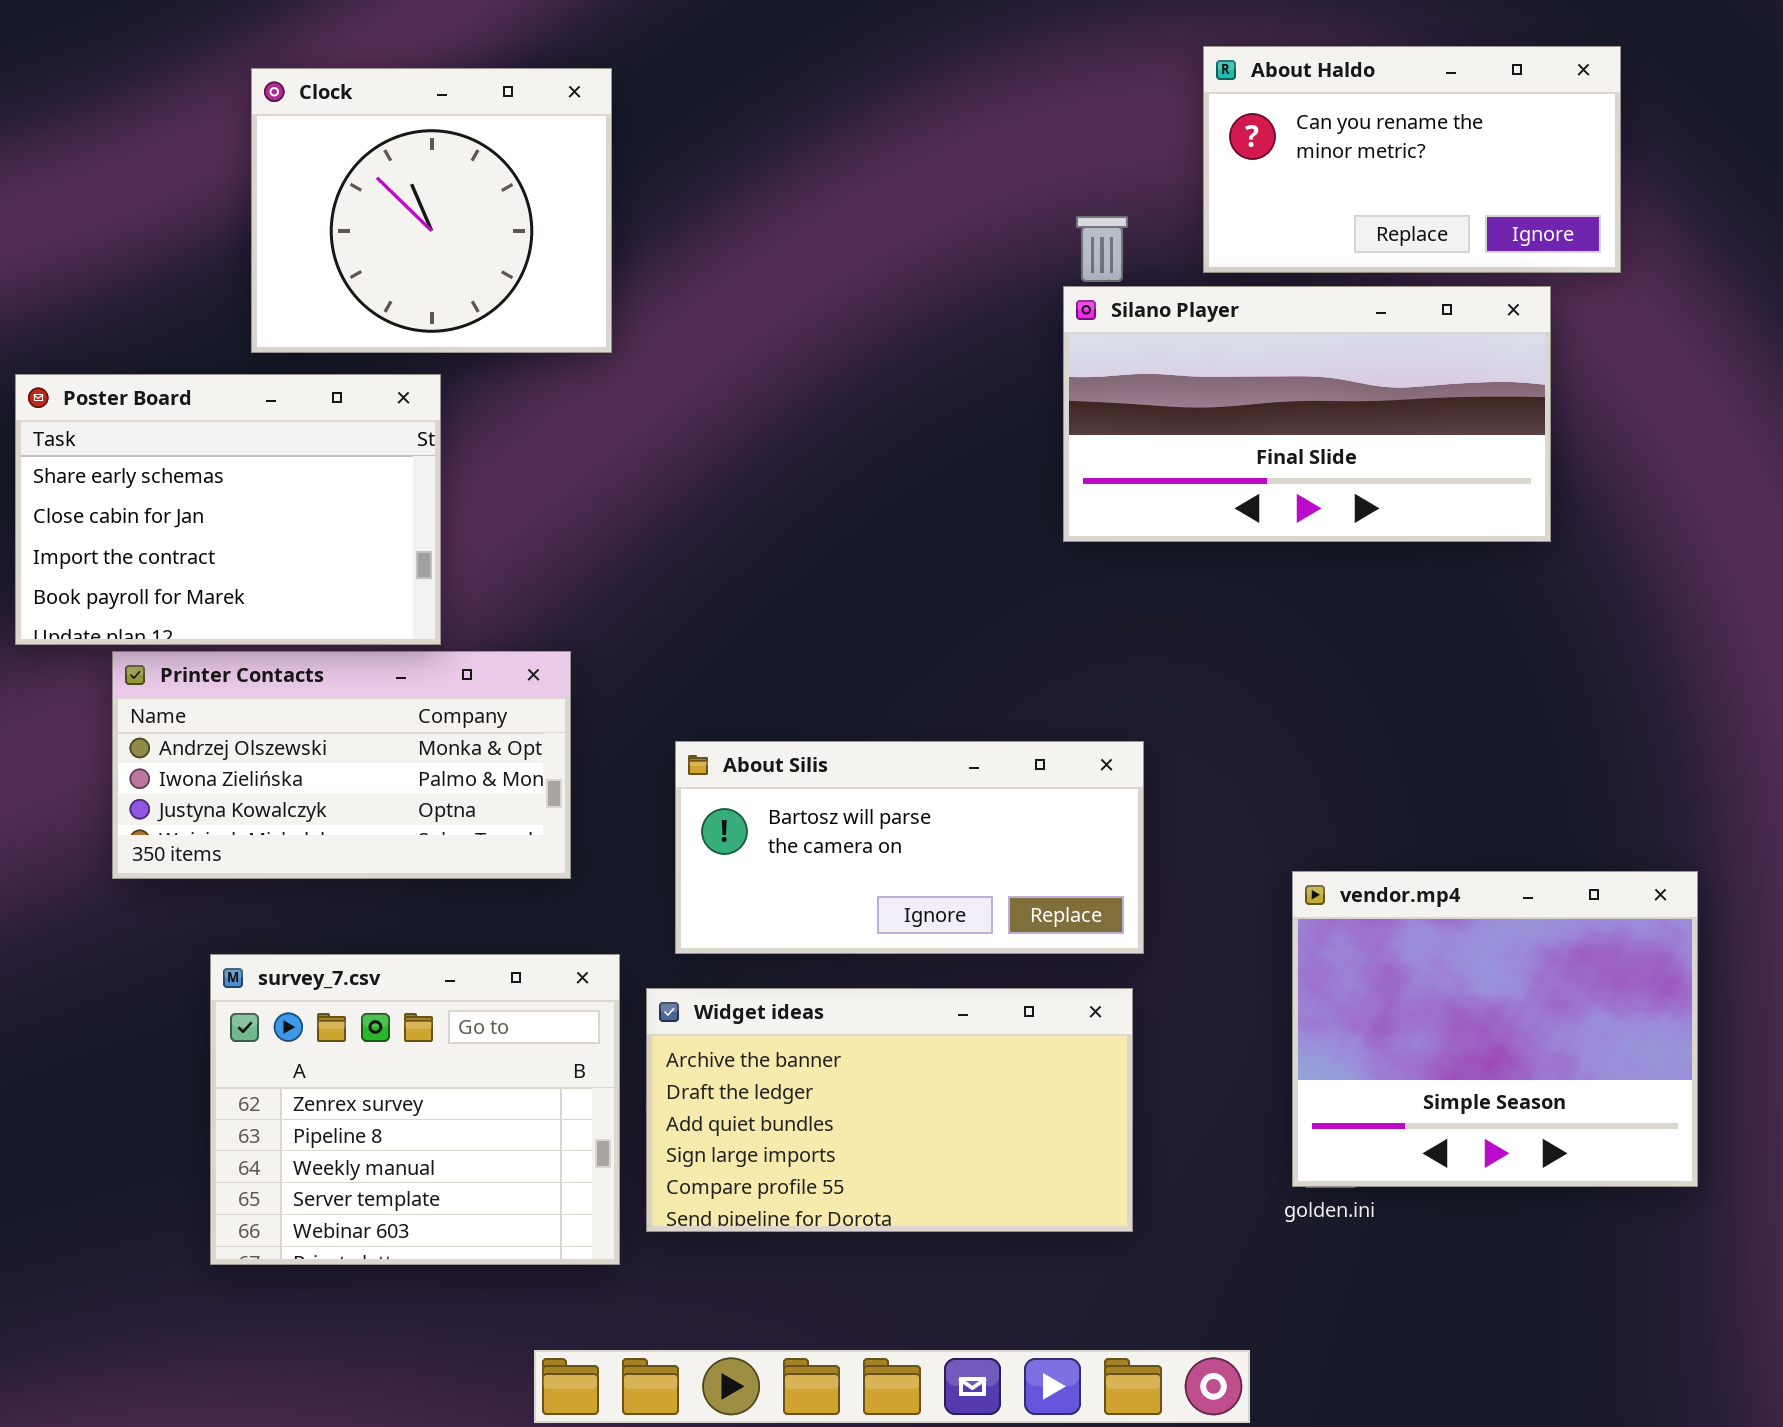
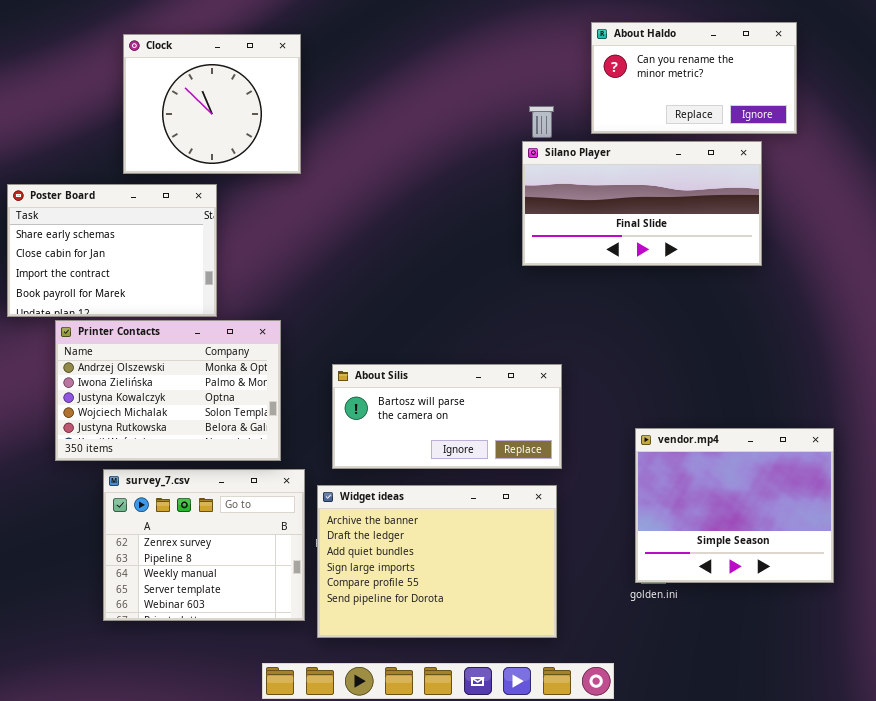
Printer Contacts: [112,651,571,879] -> [55,320,281,461], resized
Widget ideas: [646,988,1133,1232] -> [317,485,557,638], resized

